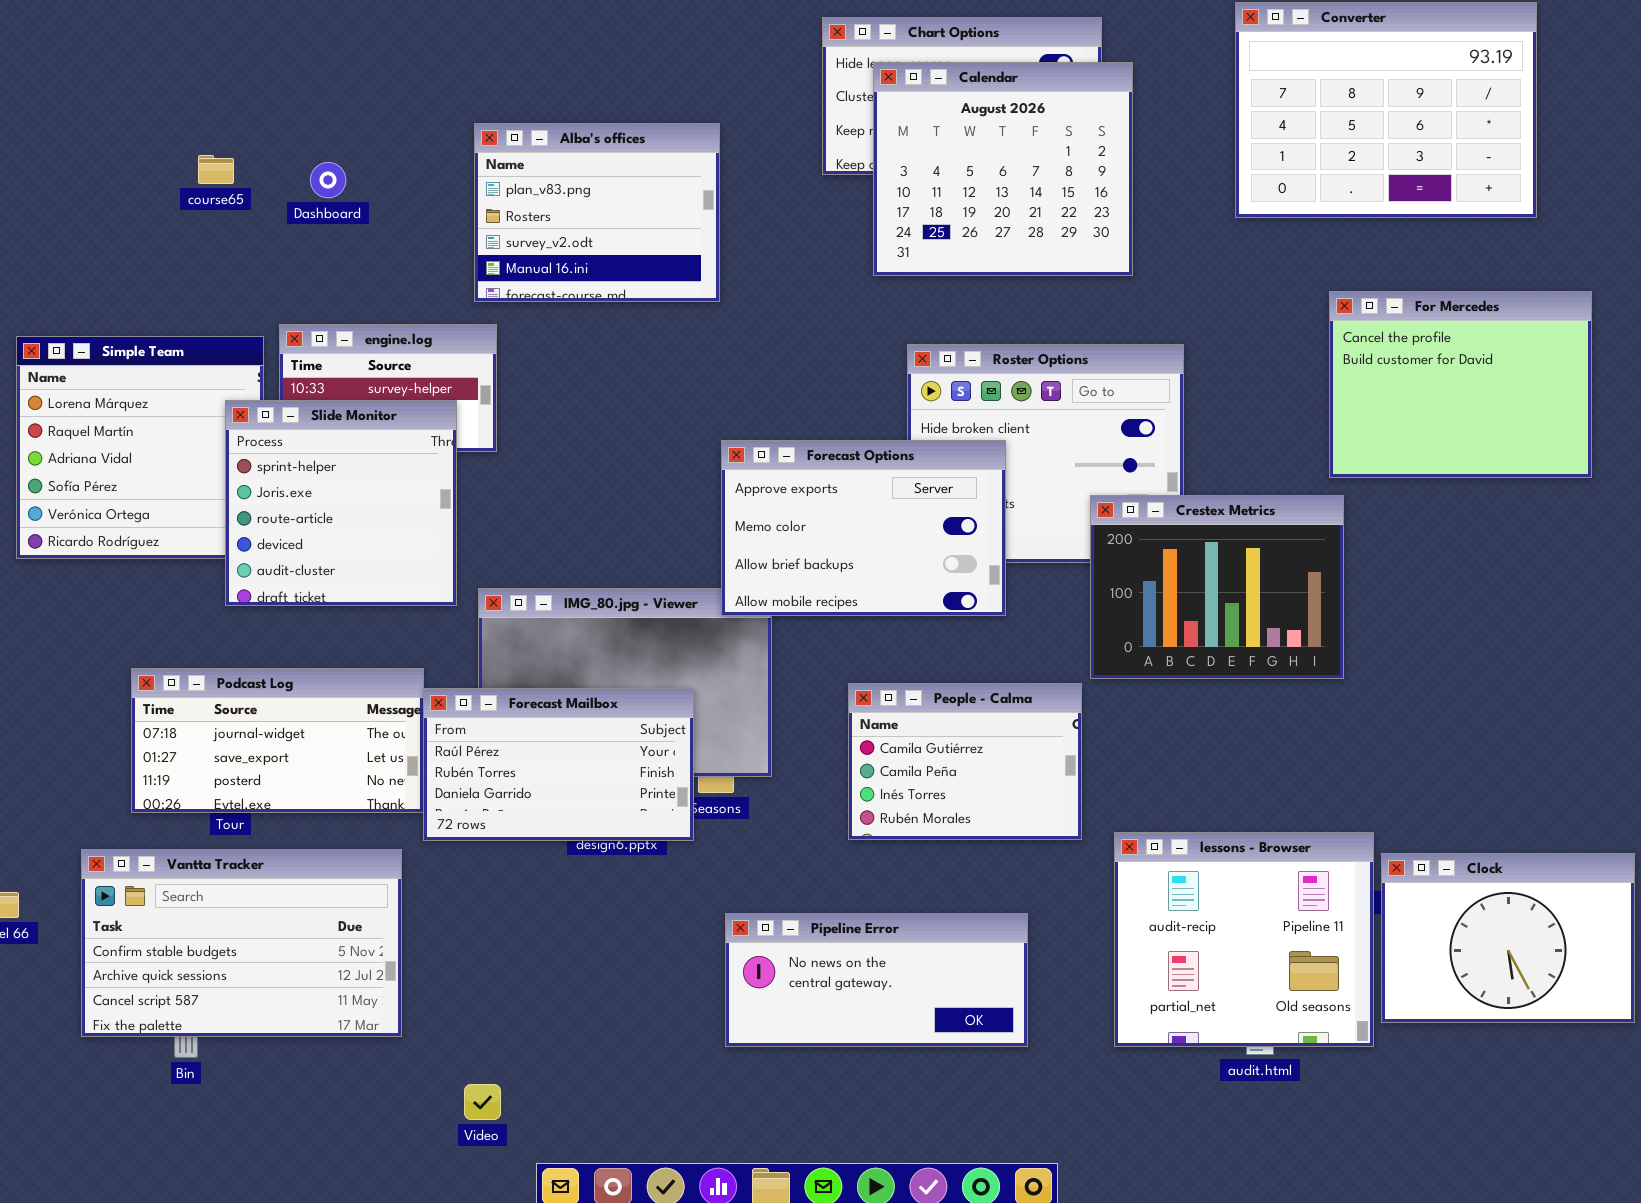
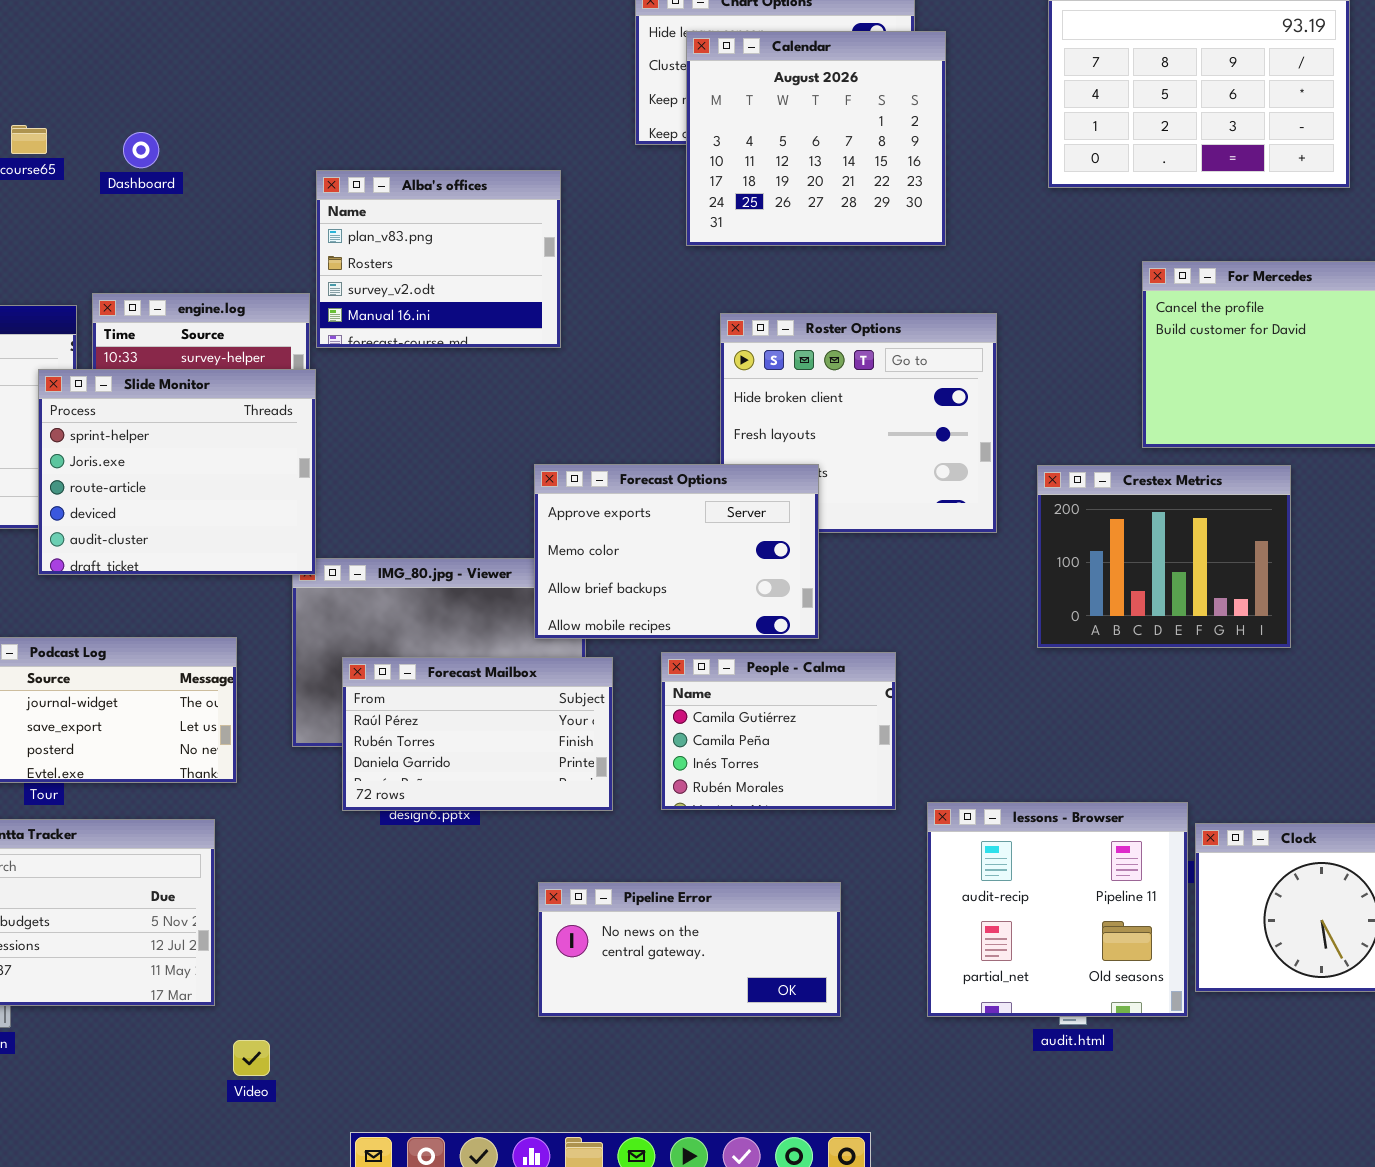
Alba's offices: [474,123,720,302] -> [316,170,561,348], moved
Slide Monitor: [225,400,457,606] -> [38,369,316,575], resized
Forecast Options: [721,440,1006,616] -> [534,464,819,639], moved
Crestex Metrics: [1090,495,1344,679] -> [1037,465,1291,648], moved
Forecast Mailbox: [423,688,694,841] -> [342,657,613,811], moved
Video: [464,1084,501,1120] -> [233,1040,270,1076], moved

